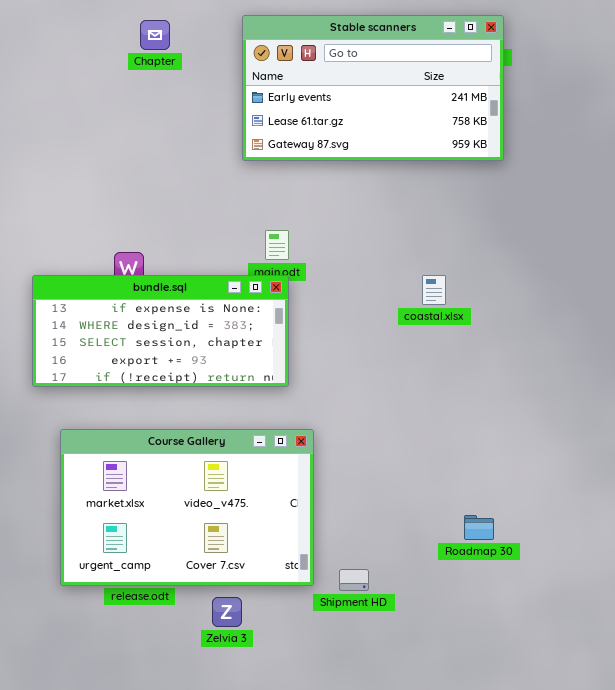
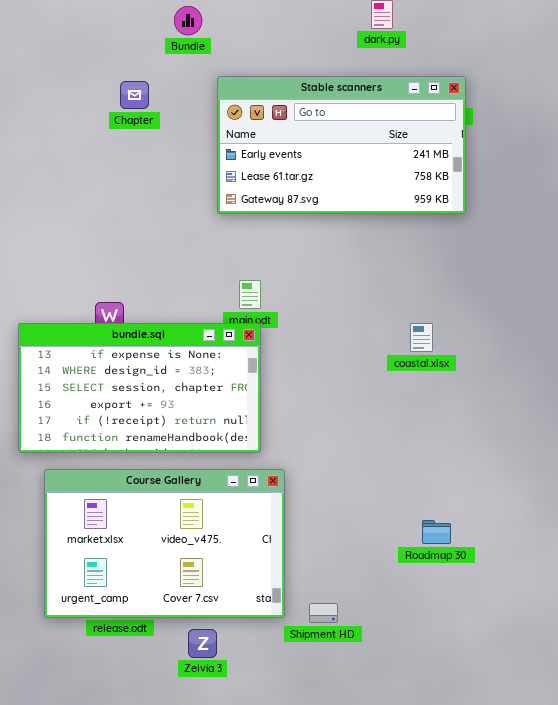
bundle.sql: [32,275,289,387] -> [18,323,261,453], resized
coastal.xlsx: [422,275,446,305] -> [410,323,433,352], moved
Roadmap 30: [464,515,494,540] -> [422,520,451,544], moved

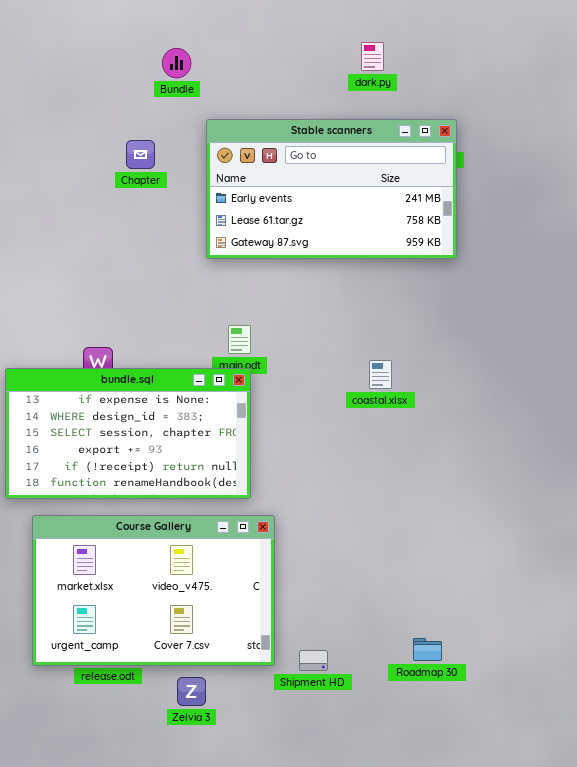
Chapter: [120,81,149,109] -> [126,140,155,169], moved
coastal.xlsx: [410,323,433,352] -> [369,360,392,389], moved
Roadmap 30: [422,520,451,544] -> [413,638,442,661], moved

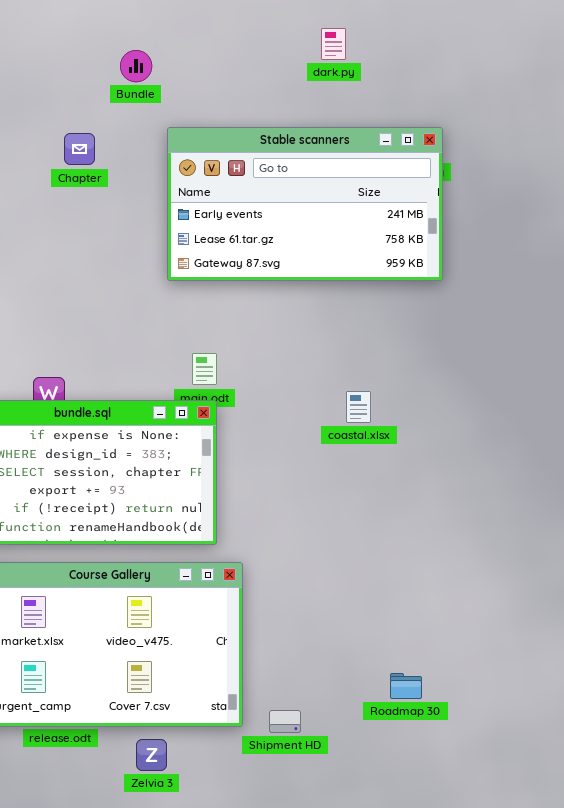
dark.py: [361,42,384,71] -> [321,28,346,60], moved
Chapter: [126,140,155,169] -> [64,133,95,165], moved
Roadmap 30: [413,638,442,661] -> [390,673,422,699], moved

